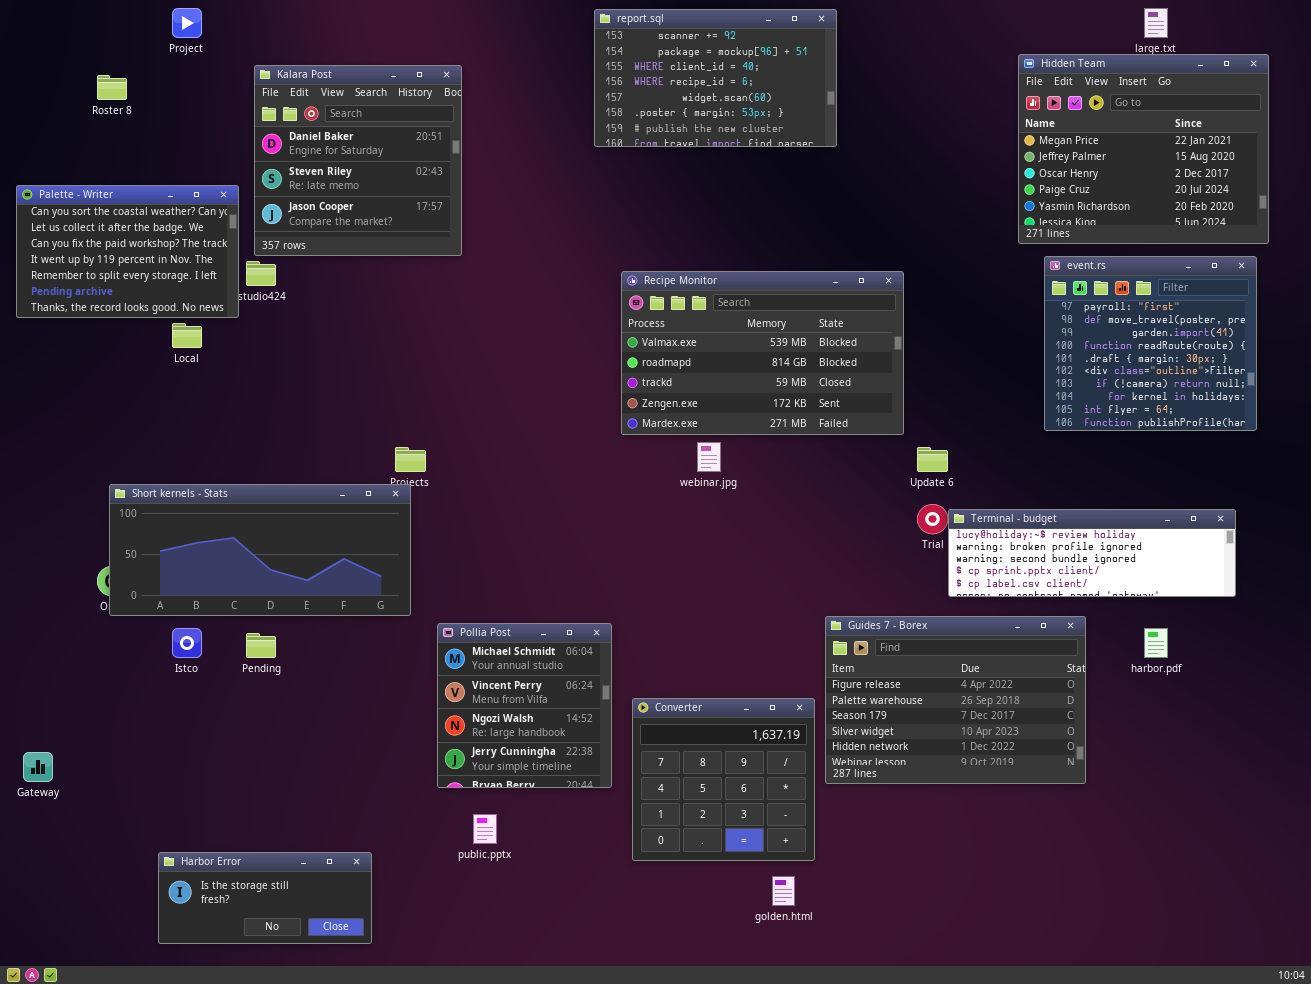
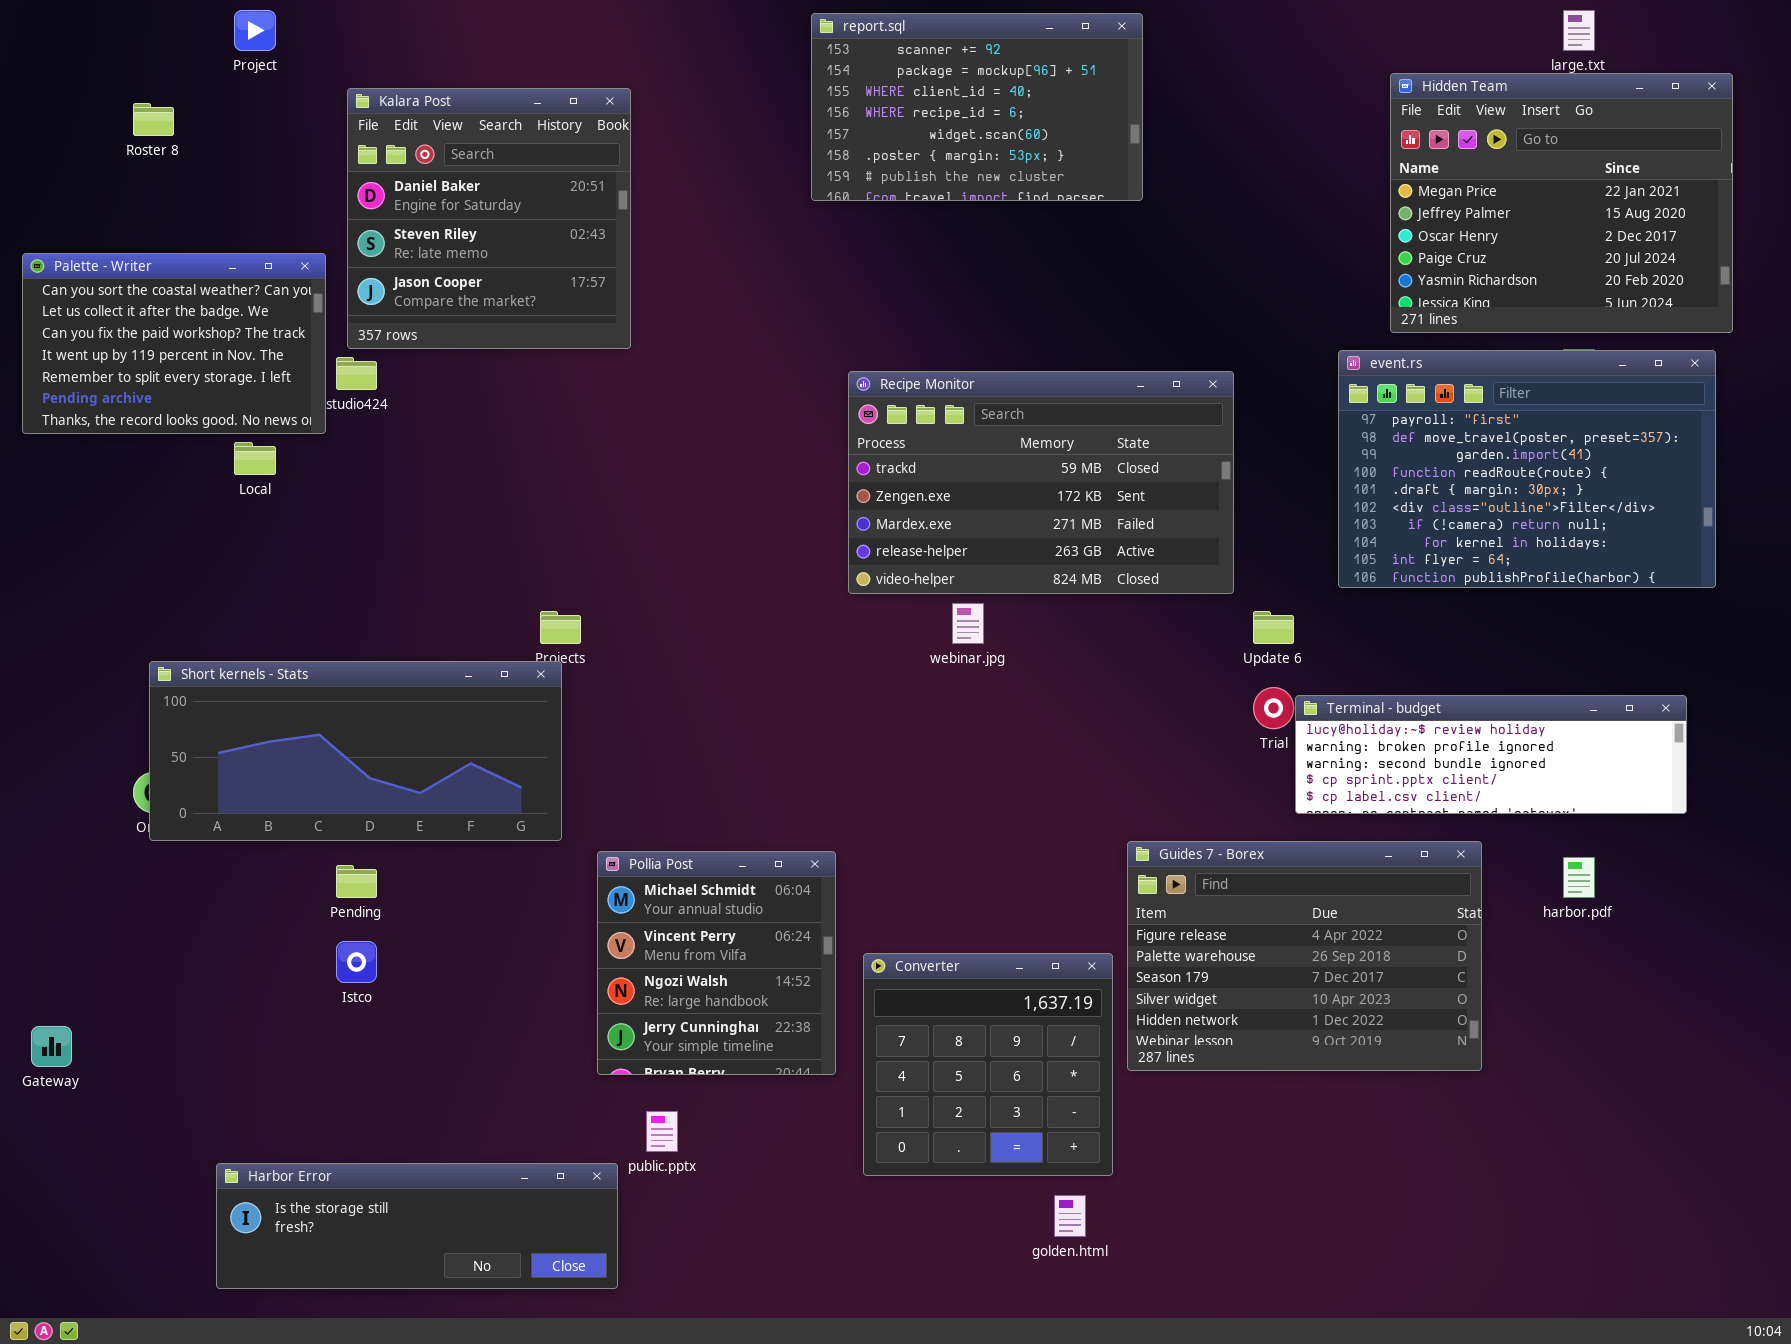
event.rs: [1044,256,1257,431] -> [1338,350,1716,588], resized
Recipe Monitor: [621,271,904,435] -> [848,371,1234,594], scrolled down 2 rows
Istco: [172,628,202,658] -> [336,941,377,983], moved
Harbor Error: [158,852,372,944] -> [216,1163,618,1289], resized

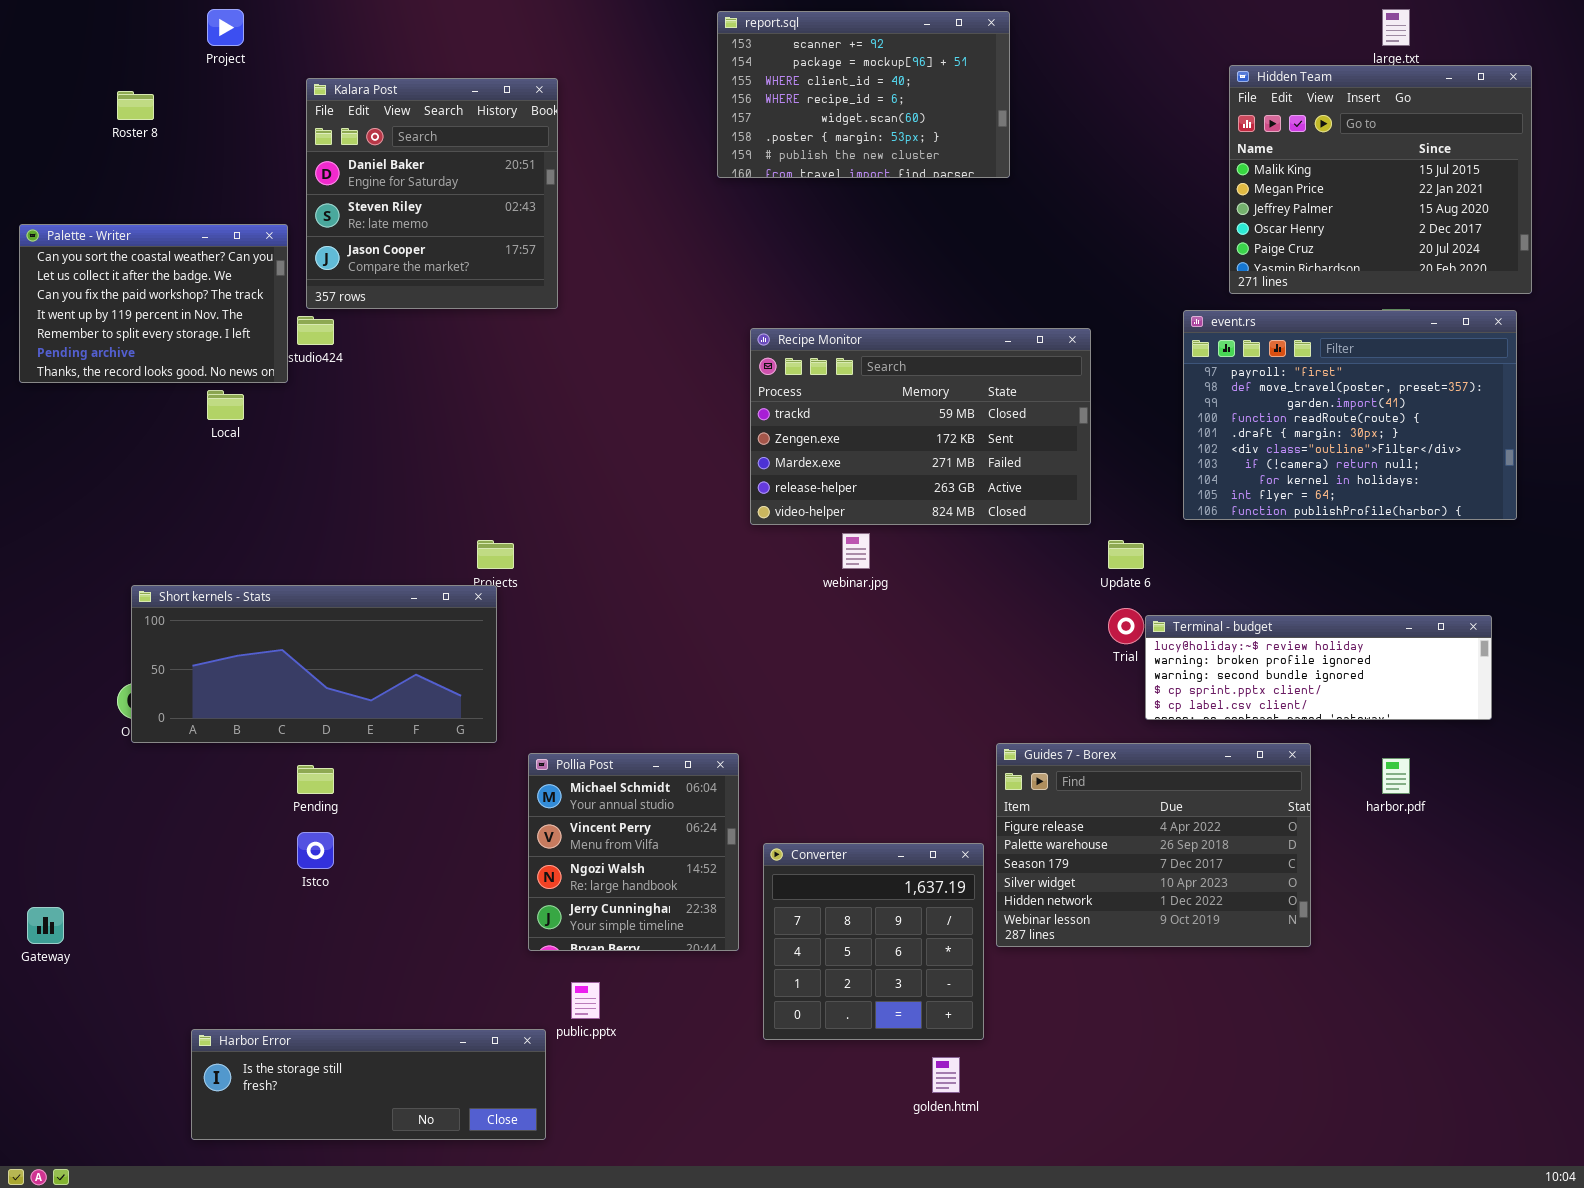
Hidden Team: [1390,73,1733,333] -> [1229,65,1532,294], scrolled up 1 row

